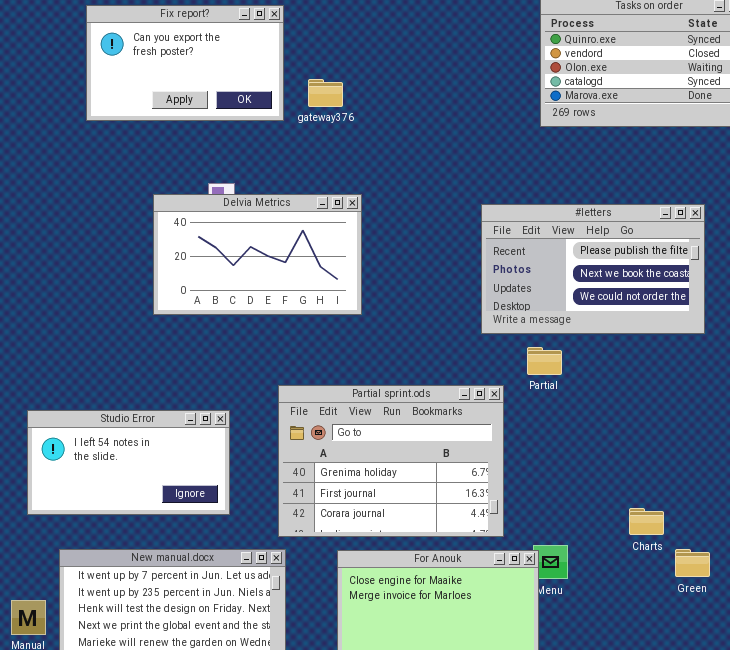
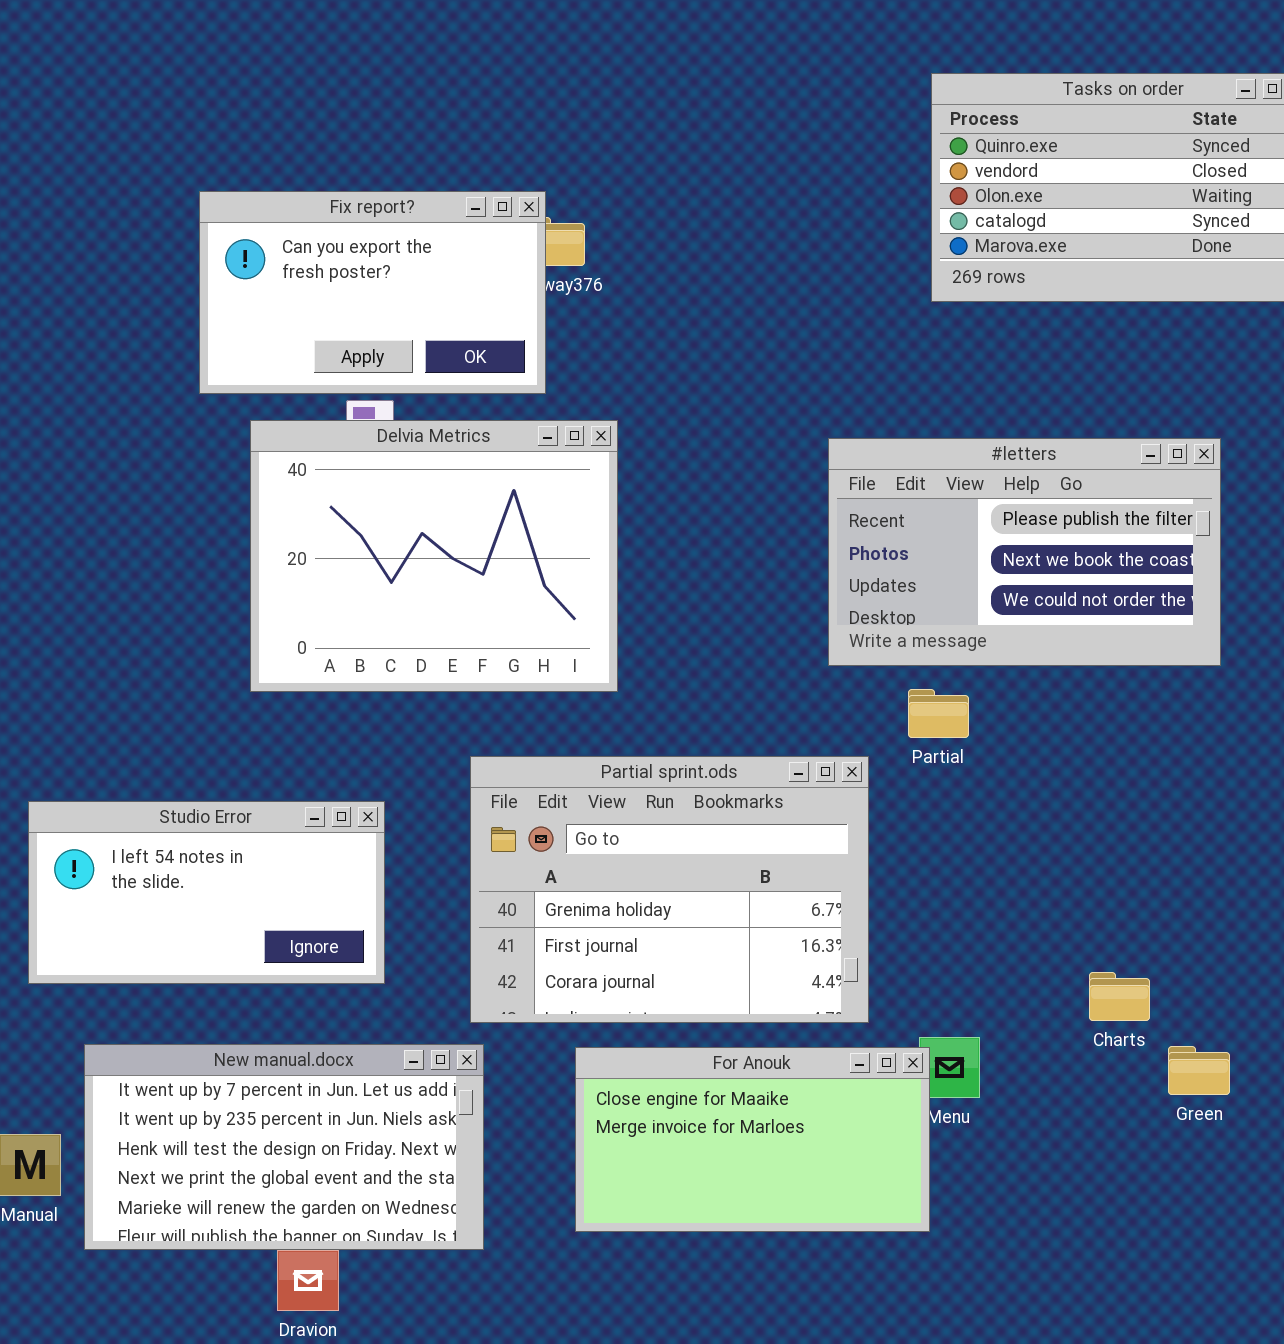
Fix report?: [86,5,284,121] -> [199,191,546,394], moved
Delvia Metrics: [153,194,362,315] -> [250,420,618,692], resized

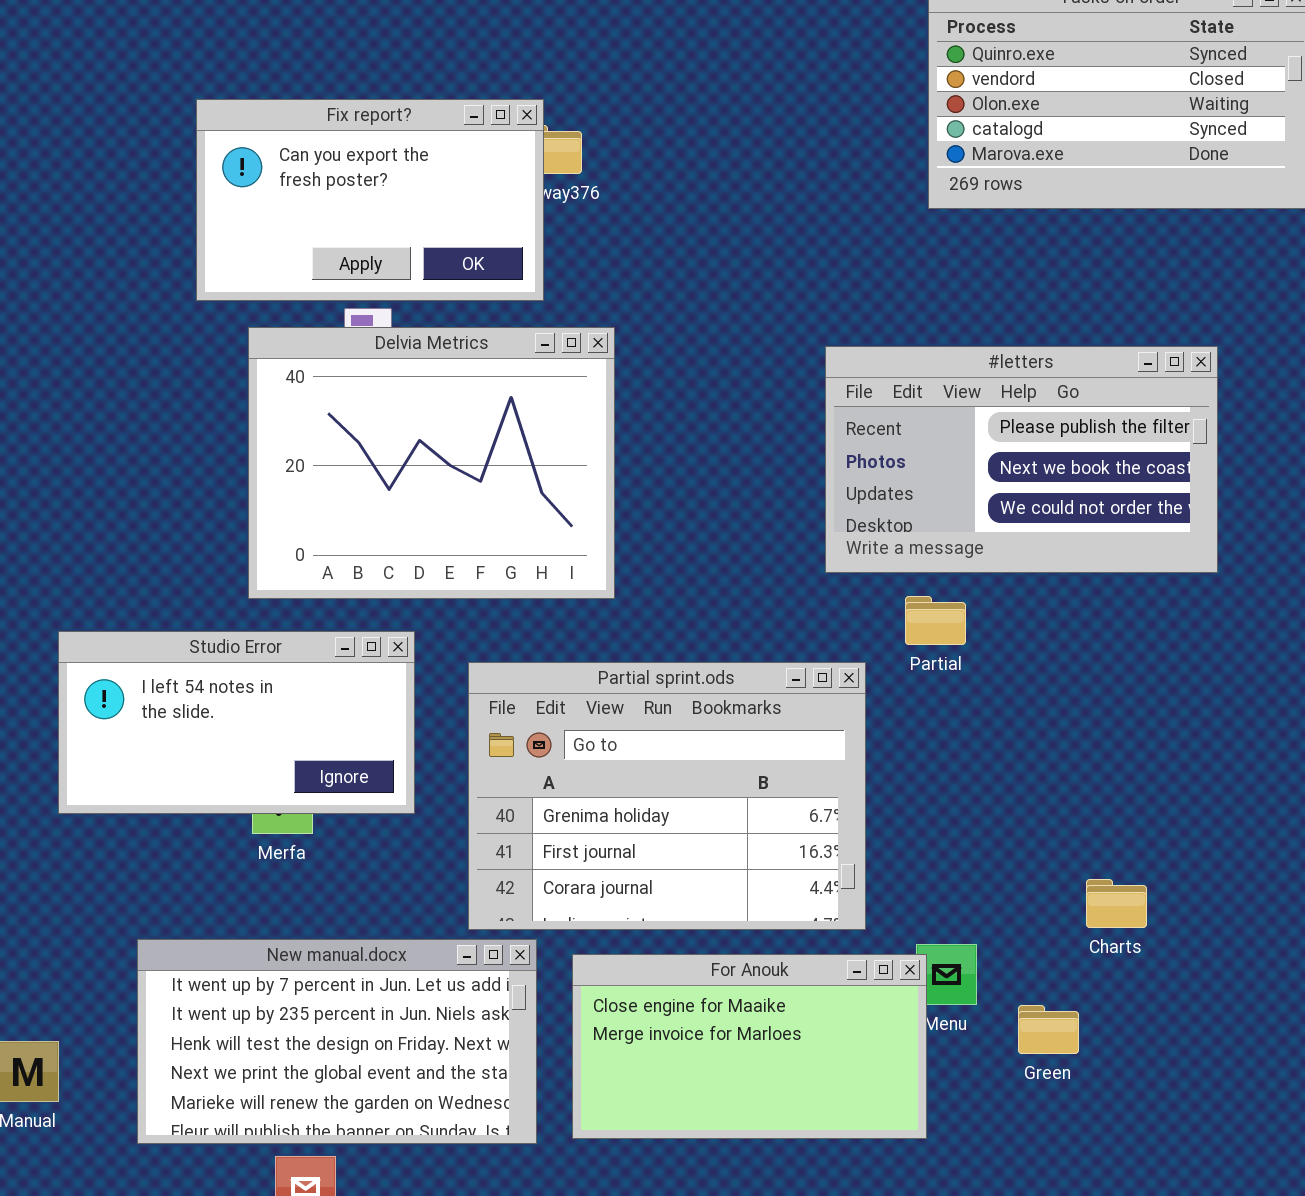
Studio Error: [28,801,385,984] -> [58,631,415,814], moved
New manual.docx: [84,1044,484,1250] -> [137,939,537,1144], moved
Green: [1168,1046,1230,1095] -> [1018,1005,1079,1054], moved

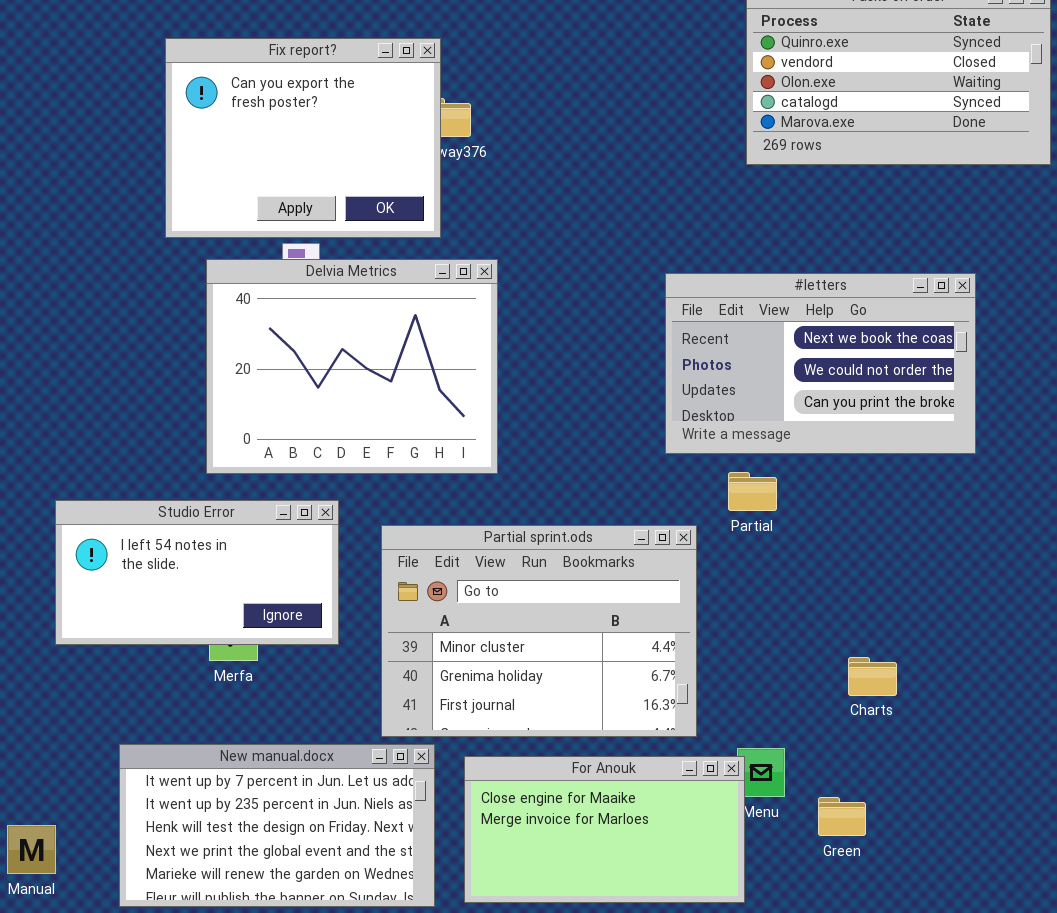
Fix report?: [196,99,544,301] -> [165,38,441,238], resized
#letters: [825,346,1218,573] -> [665,273,976,454], scrolled down 1 row
Partial sprint.ods: [468,662,866,930] -> [381,525,697,737], scrolled up 1 row
Charts: [1086,879,1147,928] -> [848,657,897,696], moved

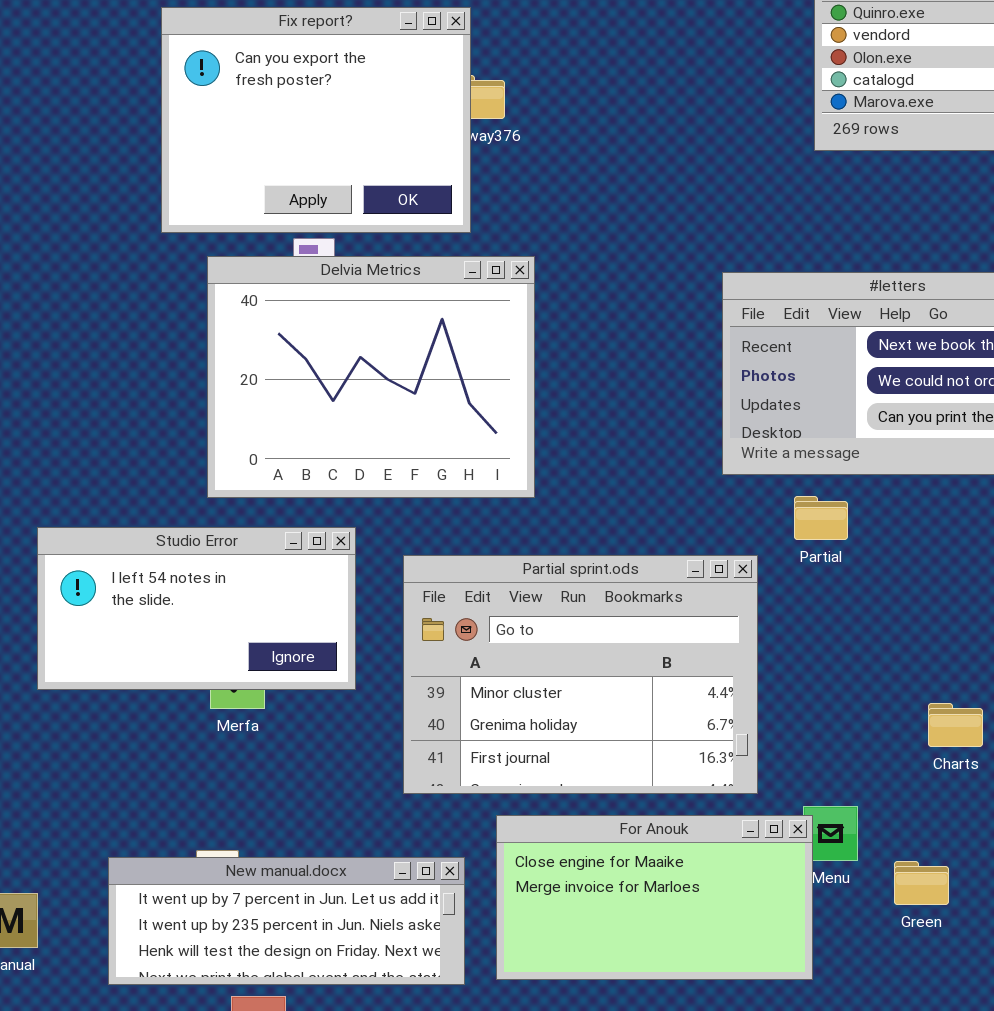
New manual.docx: [119,744,435,907] -> [108,857,465,985], resized

